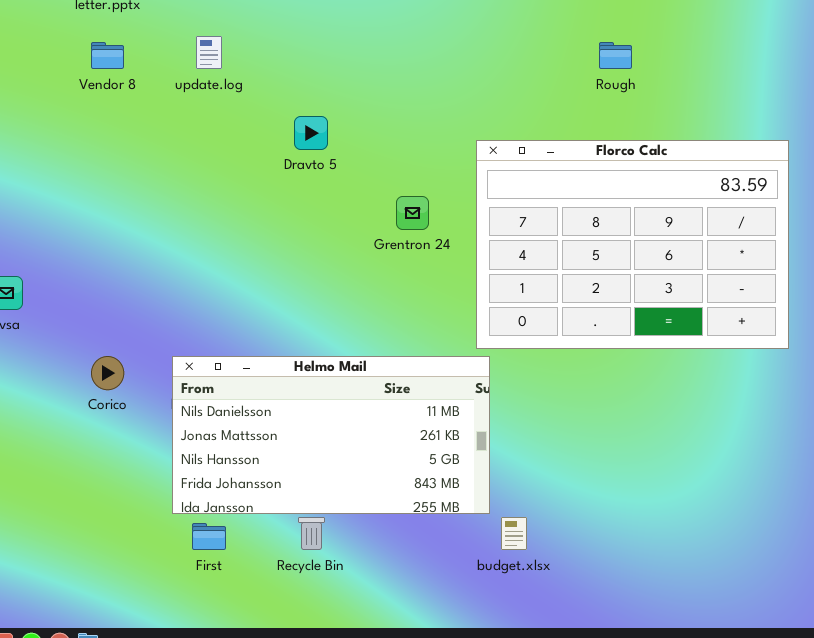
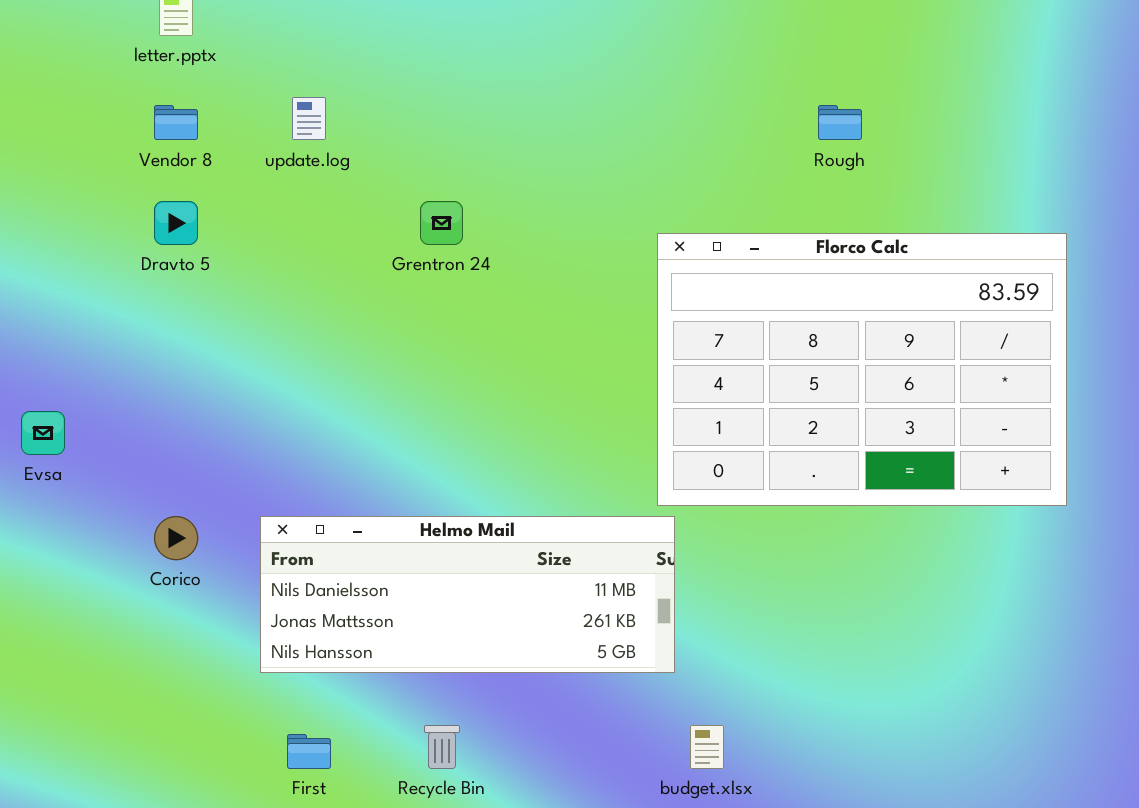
Dravto 5: [294,116,328,150] -> [154,201,198,245], moved
Grentron 24: [396,196,429,230] -> [420,201,463,245], moved
Helmo Mail: [172,356,490,514] -> [260,516,675,673], resized

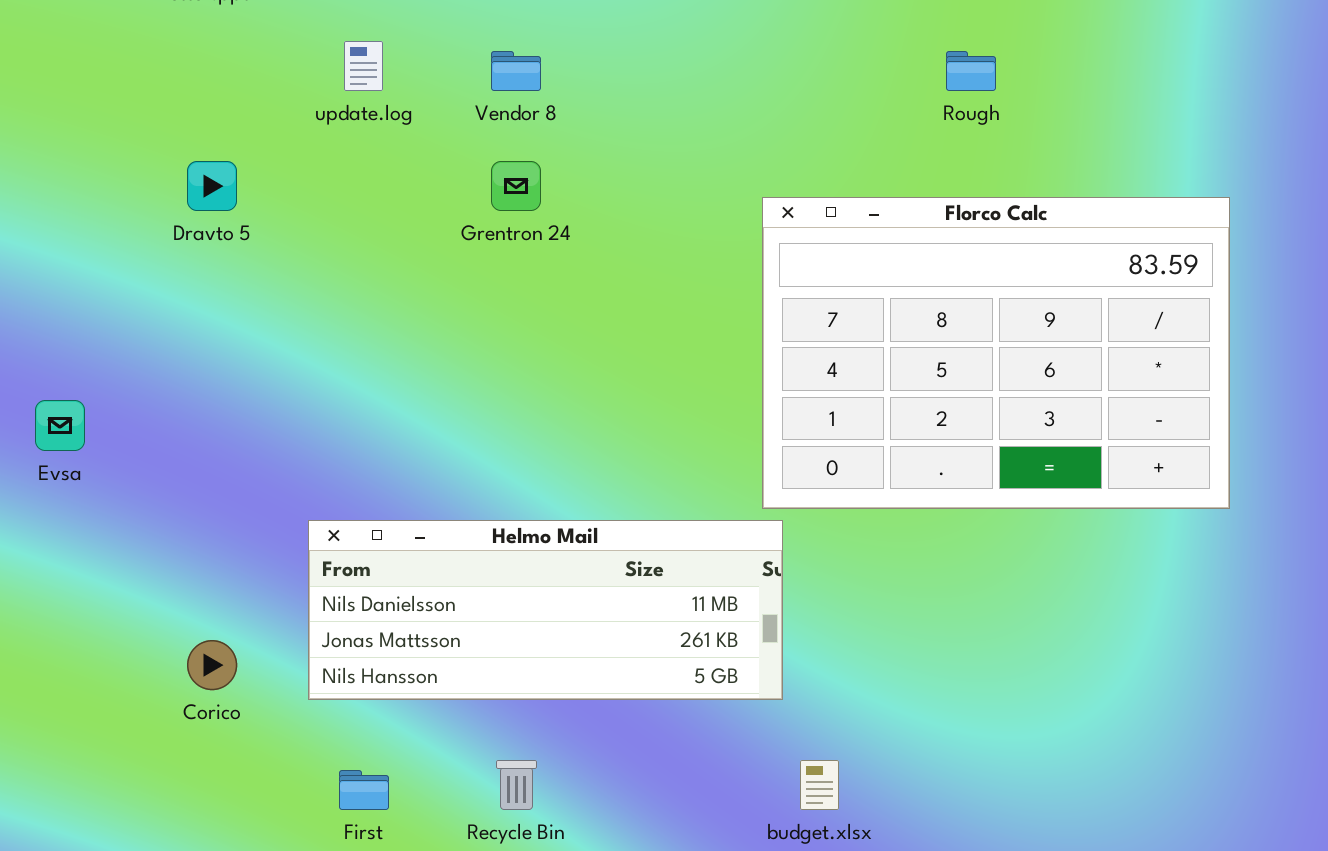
Vendor 8: [154,105,198,140] -> [491,51,541,91], moved
Corico: [154,516,198,560] -> [187,640,237,690], moved

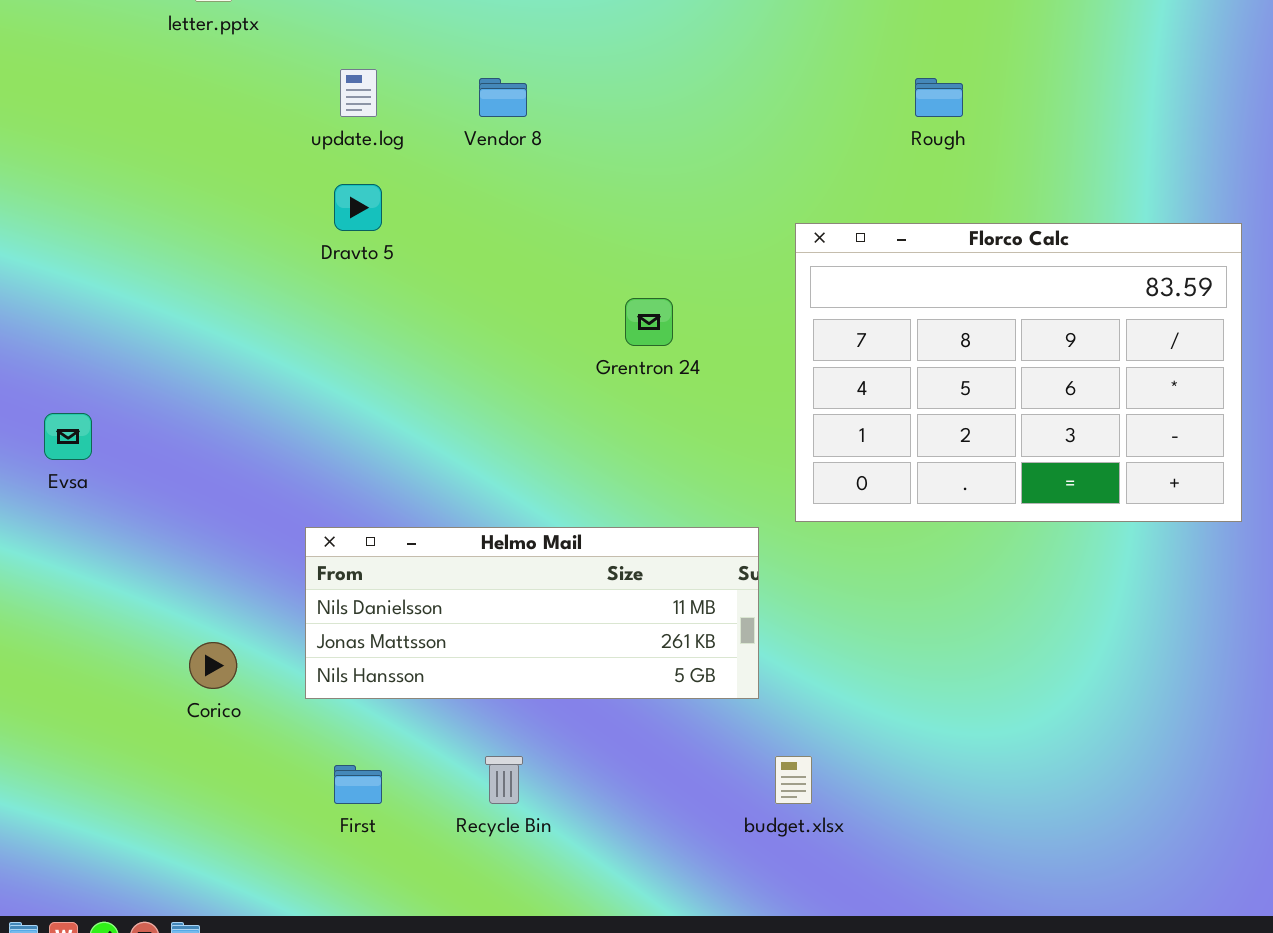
Dravto 5: [187,161,237,211] -> [334,184,382,231], moved
Grentron 24: [491,161,541,211] -> [625,298,673,346], moved
Florco Calc: [762,197,1230,509] -> [795,223,1242,522], moved

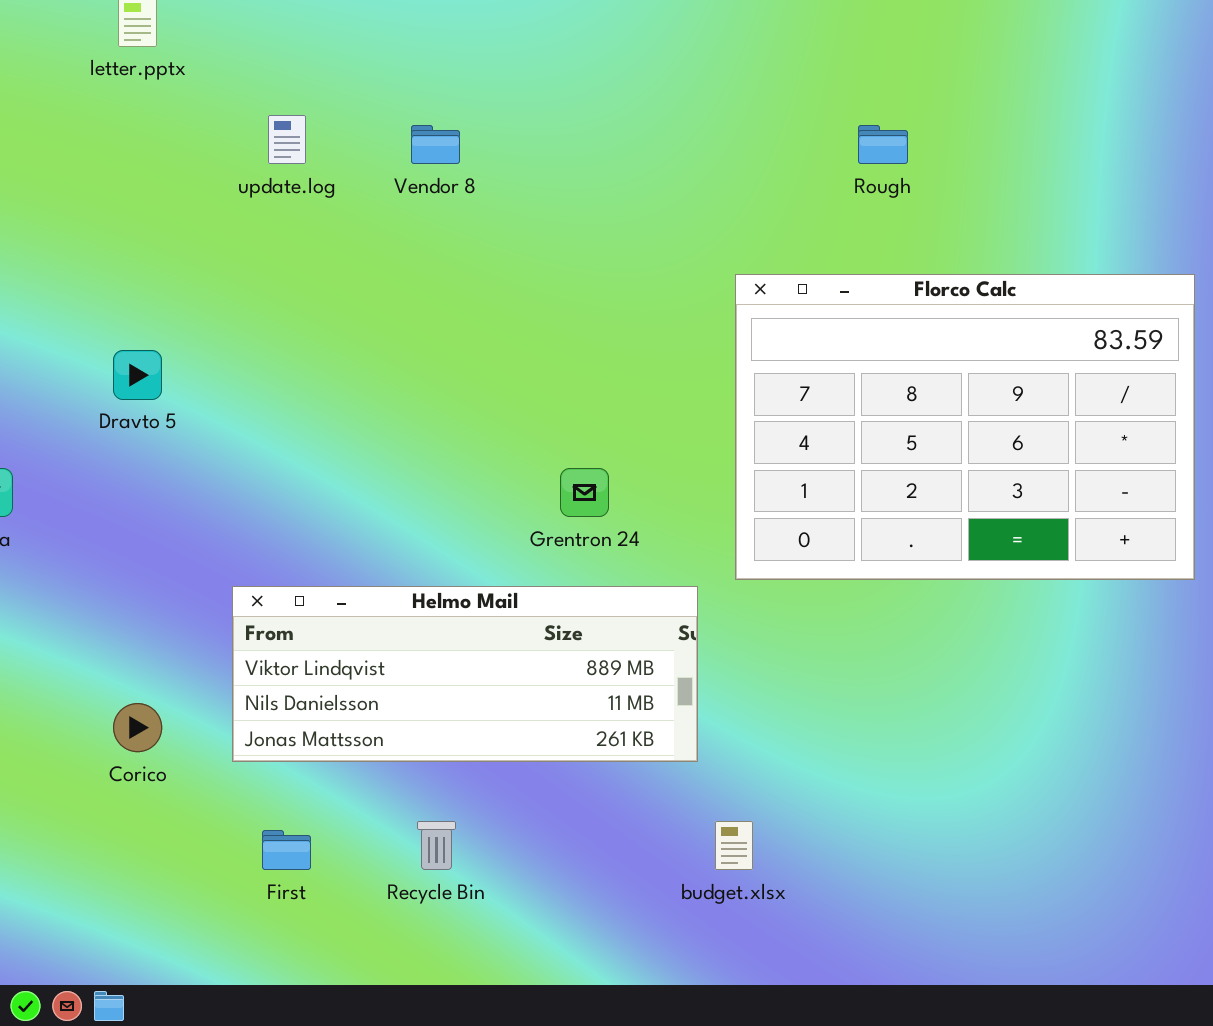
Dravto 5: [334,184,382,231] -> [113,350,162,400], moved
Grentron 24: [625,298,673,346] -> [560,468,609,517], moved
Helmo Mail: [305,527,759,699] -> [232,586,698,762], scrolled up 1 row

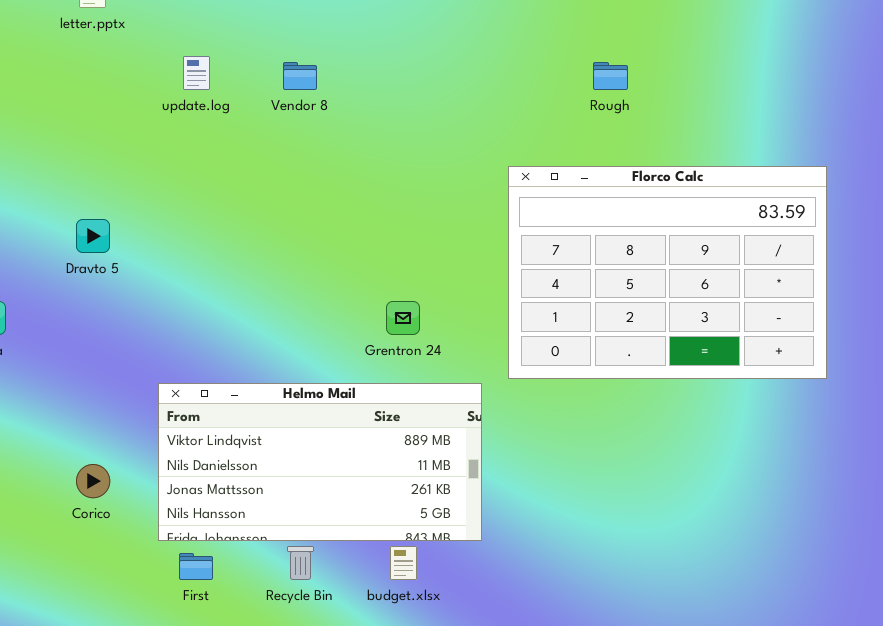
Helmo Mail: [232,586,698,762] -> [158,383,482,541], resized
budget.xlsx: [715,821,753,870] -> [390,546,417,580], moved

